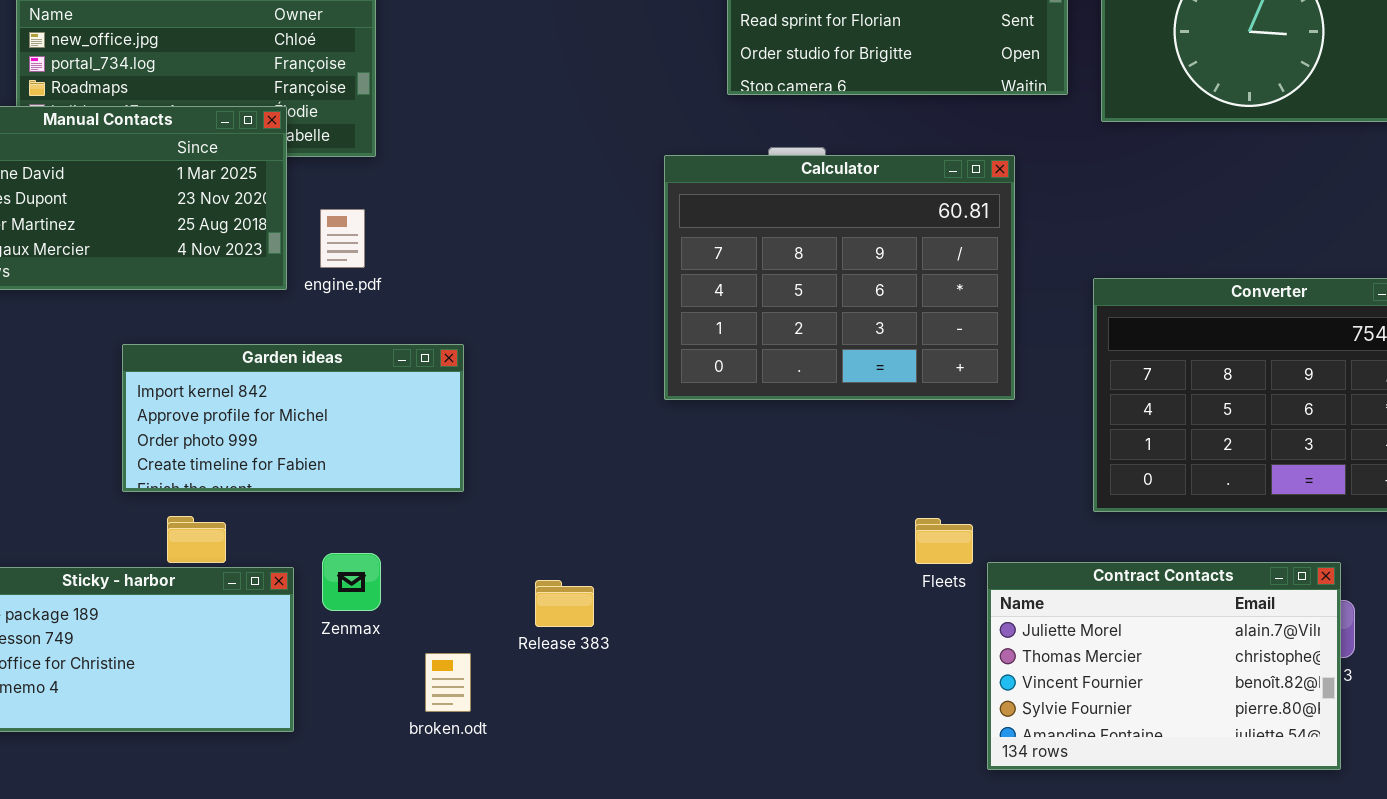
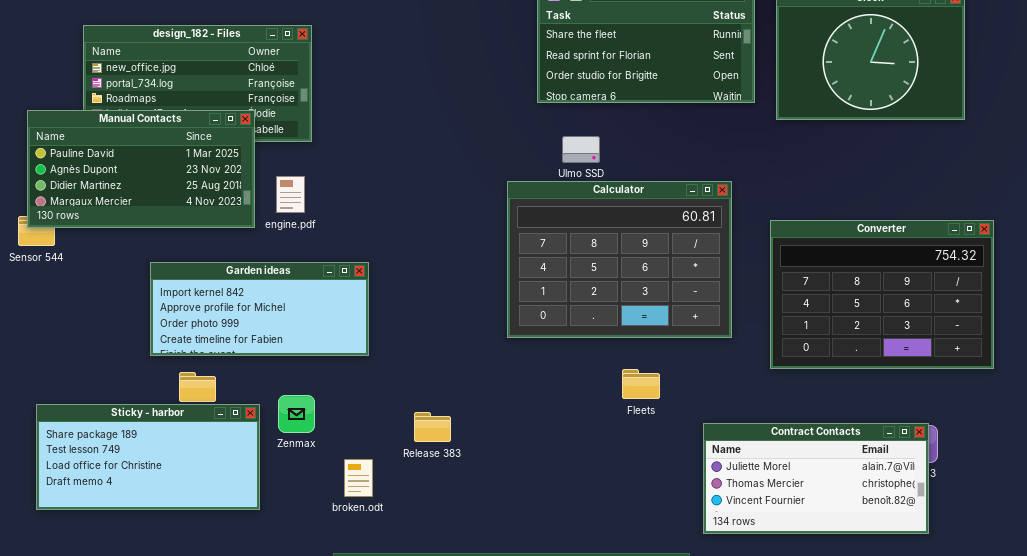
Calculator: [664,155,1015,400] -> [507,181,732,338], moved
Fleets: [915,518,973,564] -> [622,369,660,399], moved
Contract Contacts: [987,562,1341,770] -> [703,423,929,534], resized

